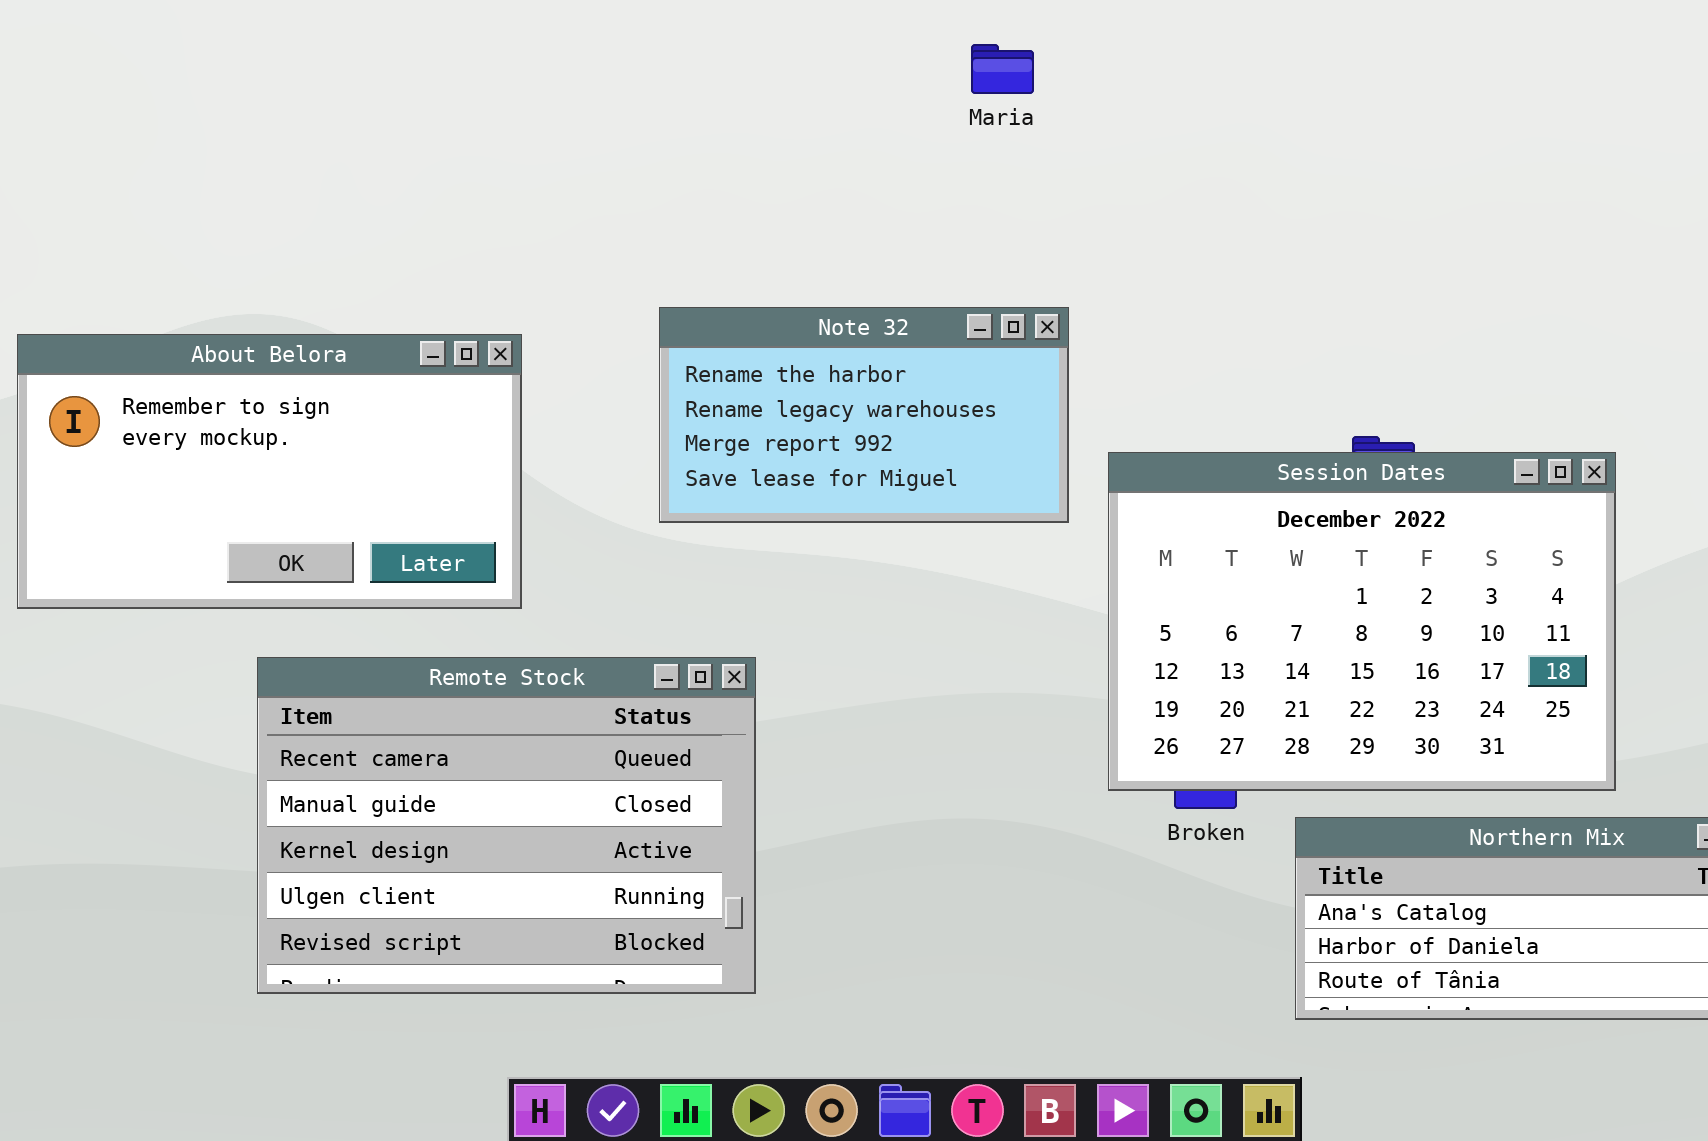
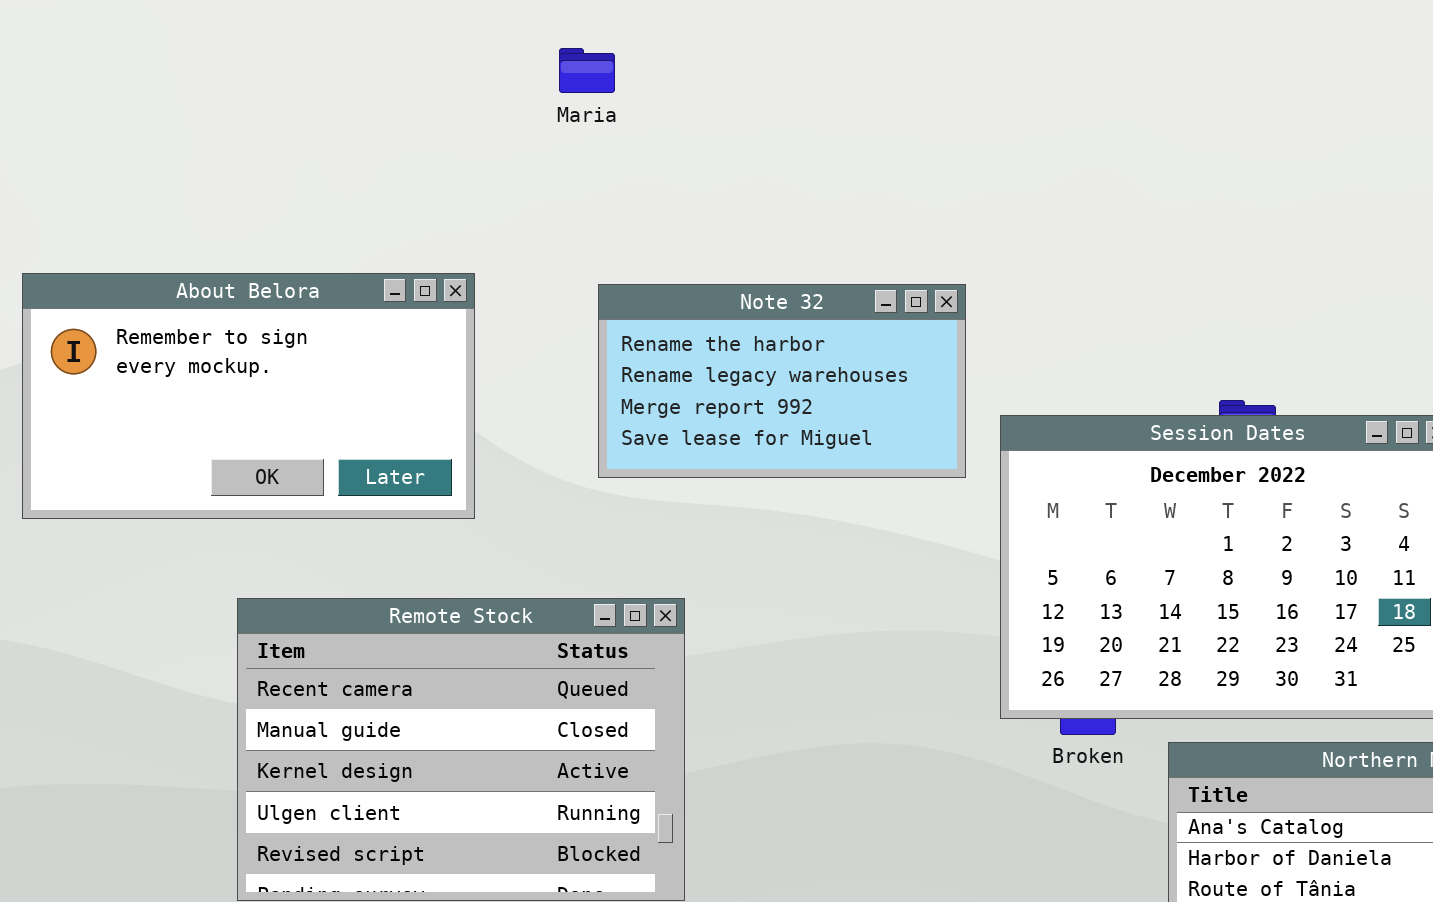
Maria: [971,44,1034,94] -> [559,48,615,93], moved
About Belora: [17,334,522,609] -> [22,273,475,519], moved

